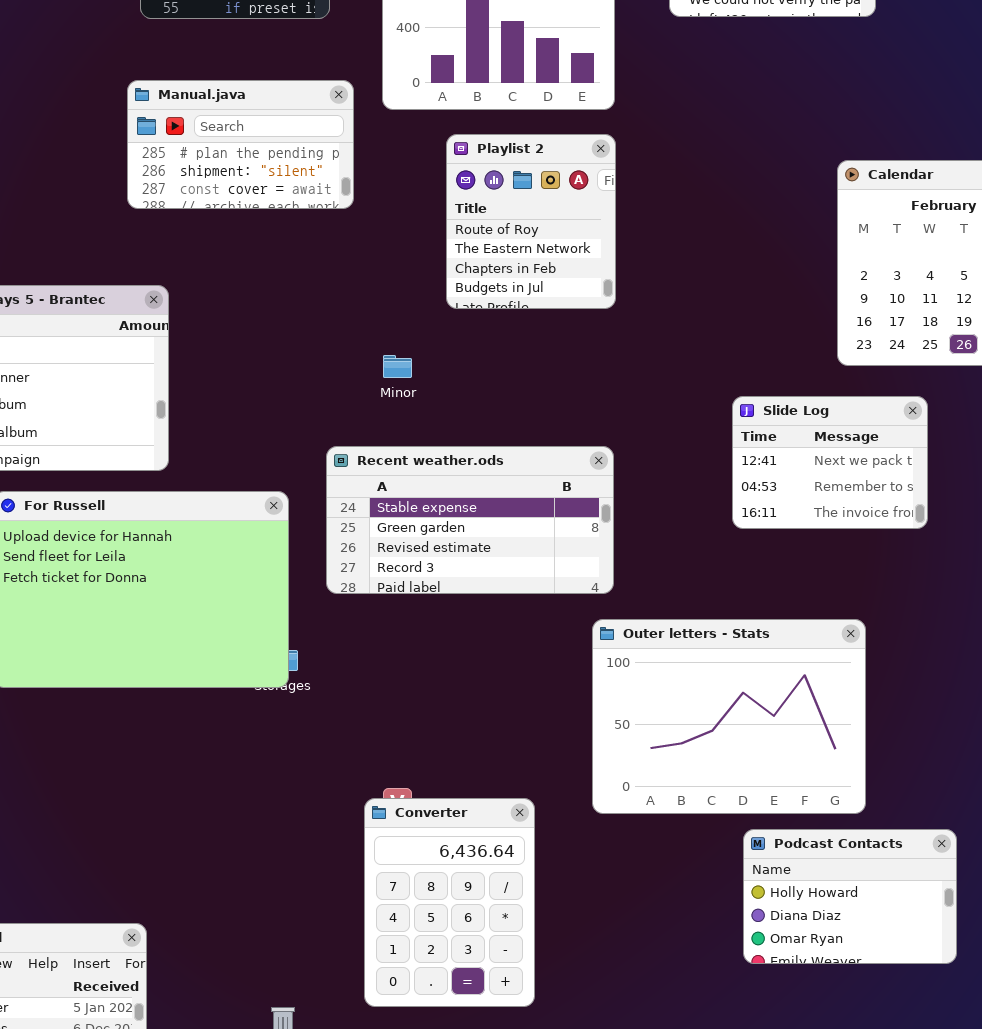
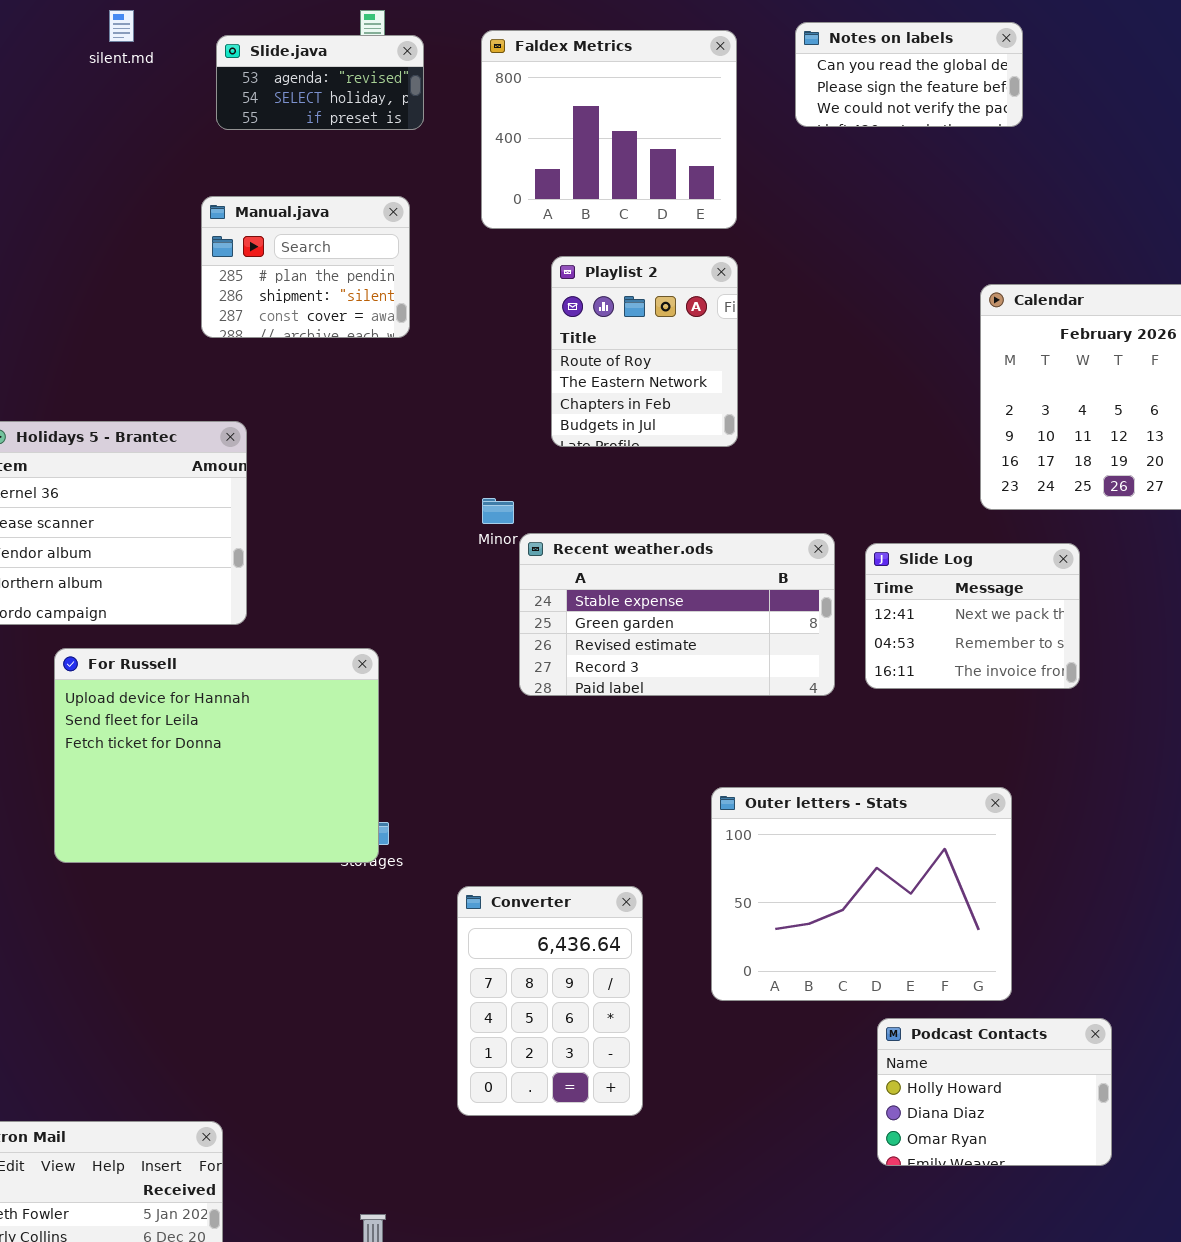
Manual.java: [127,80,354,209] -> [201,196,410,338], resized
Recent weather.ods: [326,446,614,594] -> [519,533,835,696], moved
Converter: [364,798,535,1007] -> [457,886,643,1116], moved

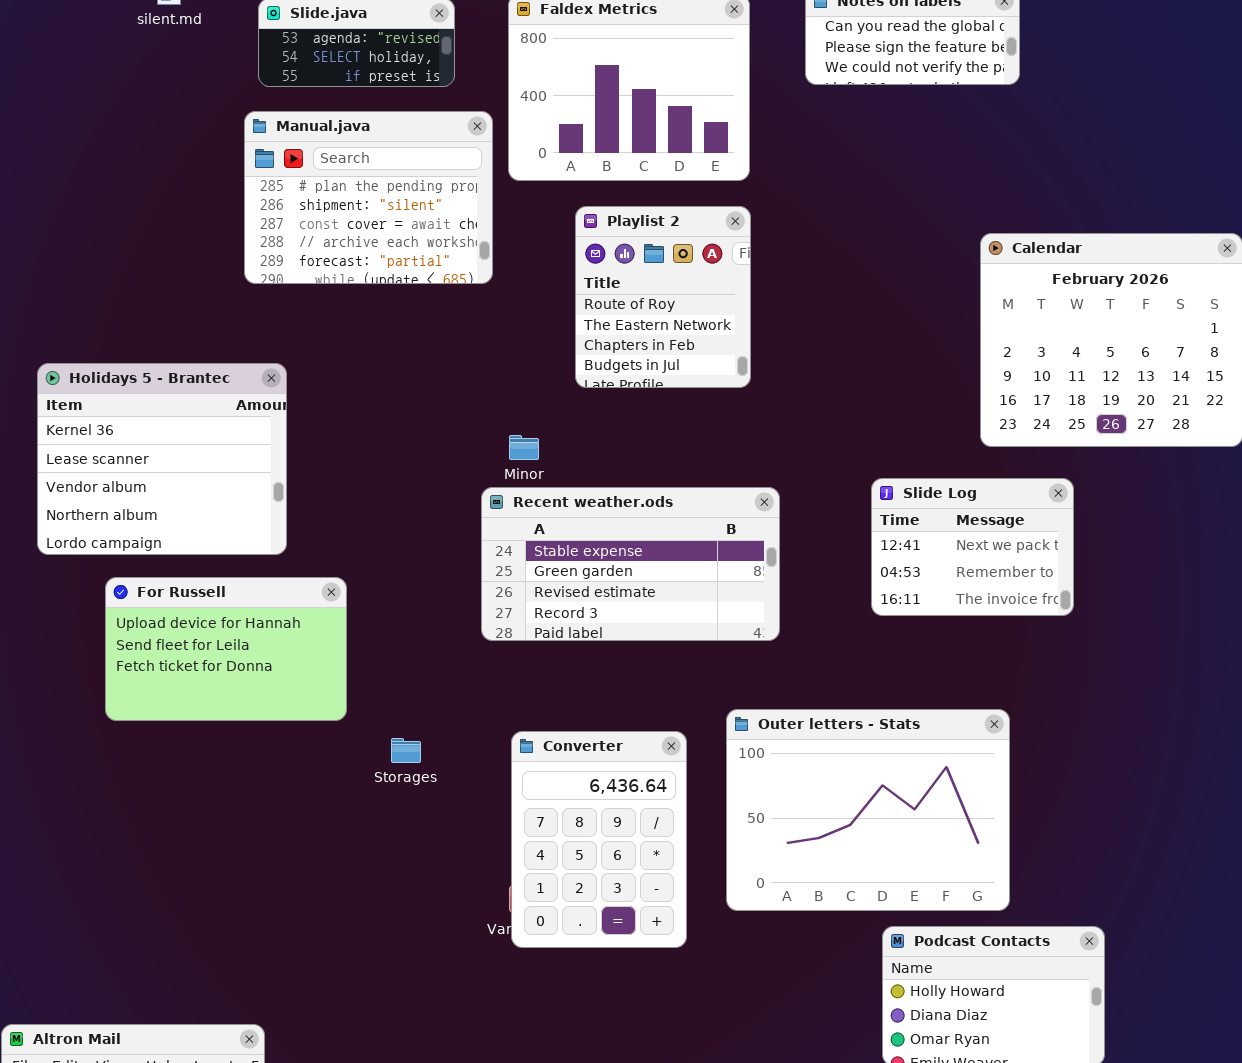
Manual.java: [201,196,410,338] -> [244,111,493,284], resized
Recent weather.ods: [519,533,835,696] -> [481,487,780,641], moved
For Russell: [54,648,379,863] -> [105,577,347,721], resized
Converter: [457,886,643,1116] -> [511,731,687,948], moved

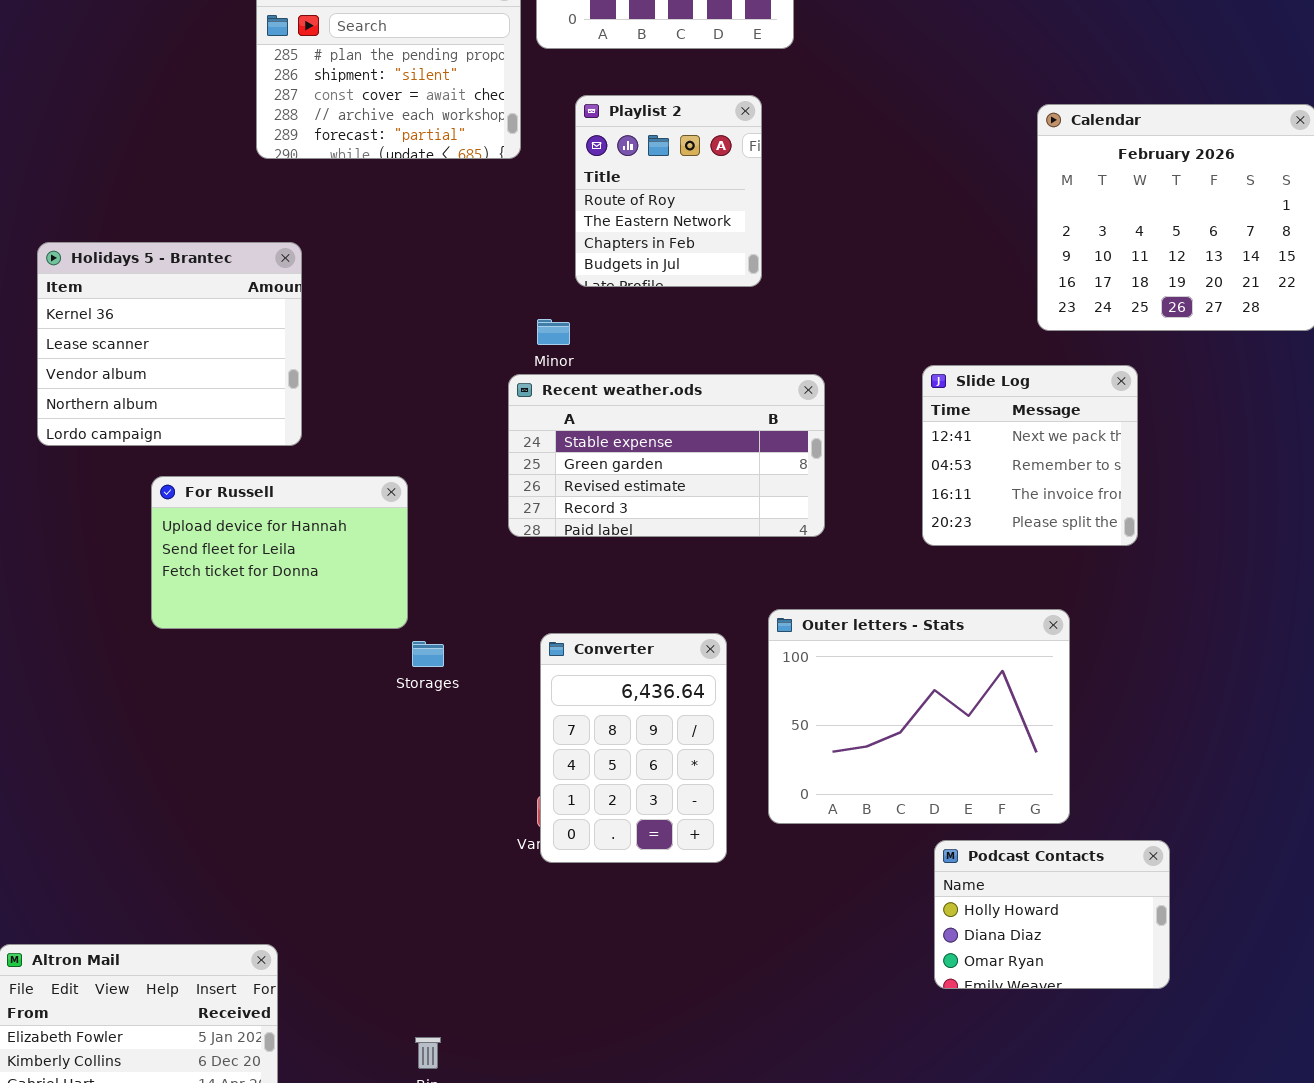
Playlist 2: [575,206,751,388] -> [575,95,762,287], moved
Slide Log: [871,478,1074,616] -> [922,365,1138,546], resized
For Russell: [105,577,347,721] -> [151,476,408,629], moved

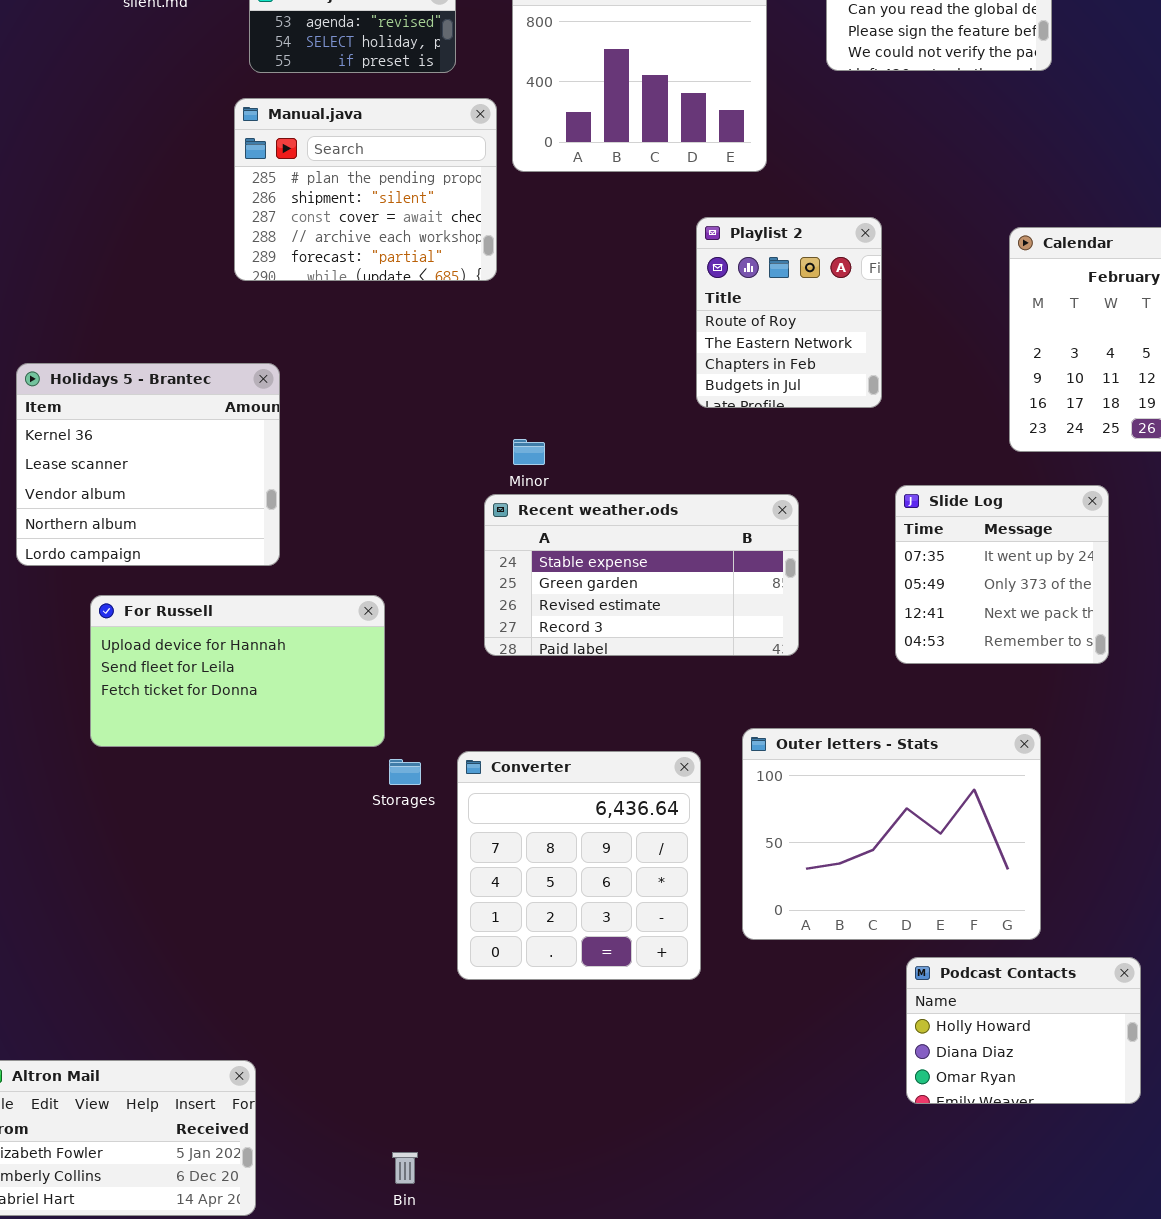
Playlist 2: [575,95,762,287] -> [696,217,882,408], moved
Slide Log: [922,365,1138,546] -> [895,485,1109,664], scrolled up 2 rows
For Russell: [151,476,408,629] -> [90,595,385,747], resized
Converter: [540,633,727,863] -> [457,751,701,980], resized

